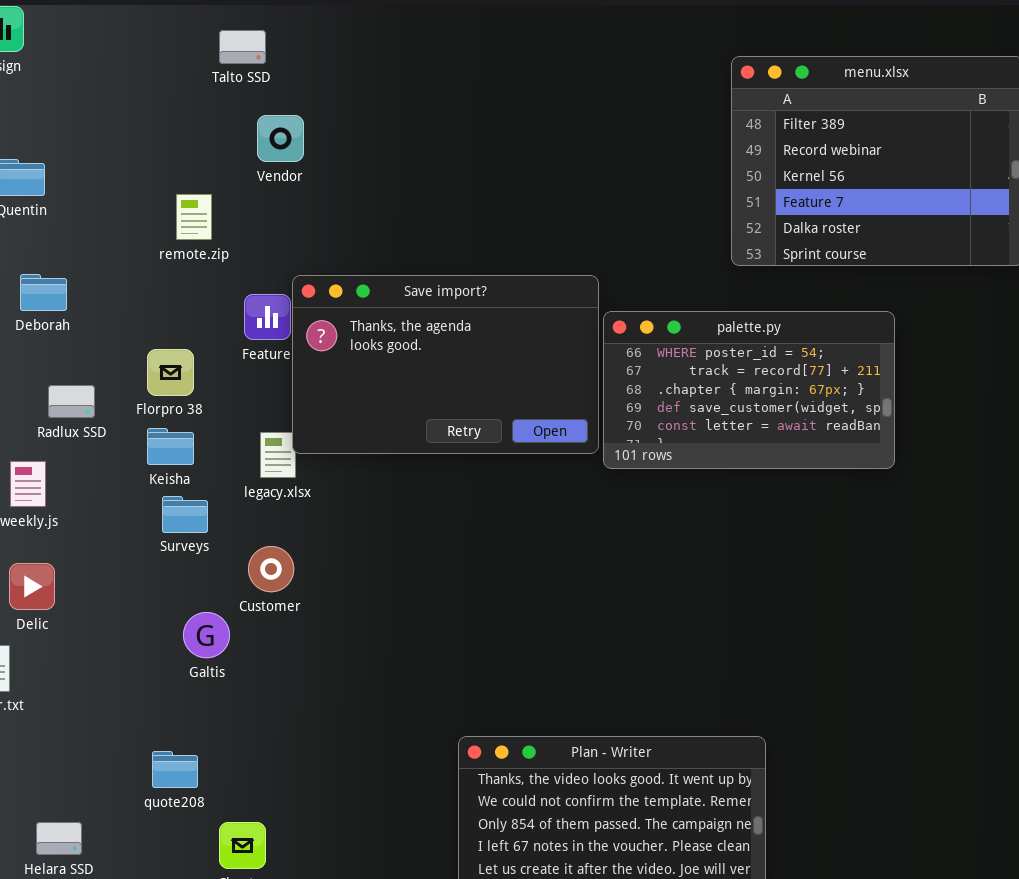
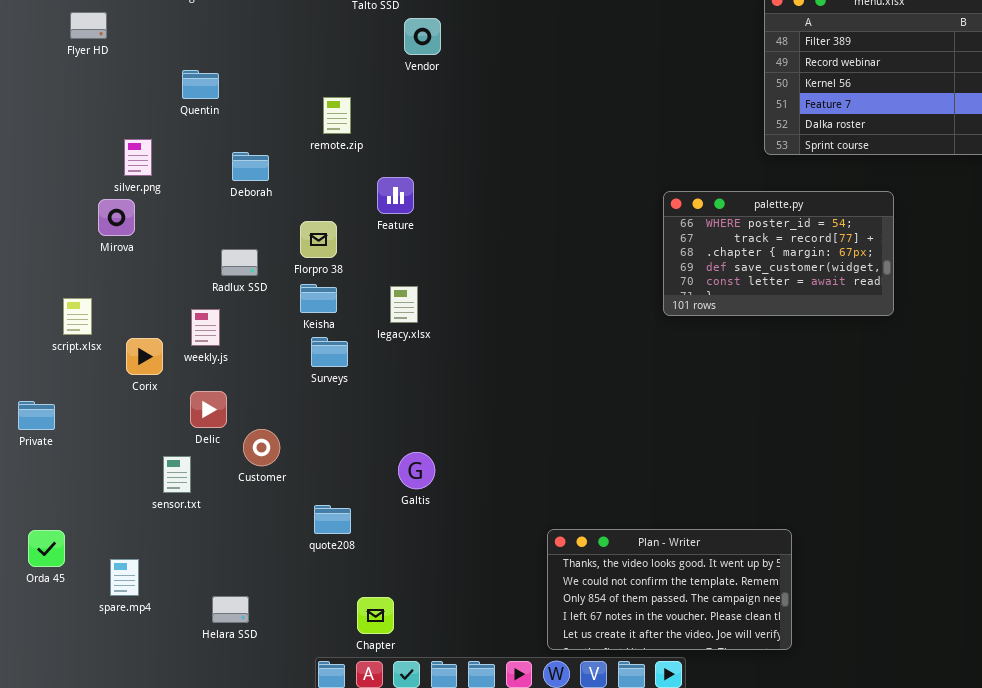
Vendor: [257,115,304,162] -> [404,18,441,55], moved
Deborah: [20,274,67,311] -> [232,152,269,181], moved
Save import?: [292,275,599,454] -> none, closed
Customer: [248,546,294,592] -> [243,429,280,466], moved
Galtis: [183,612,230,658] -> [398,452,435,489], moved
quote208: [152,751,198,788] -> [314,505,351,534], moved

